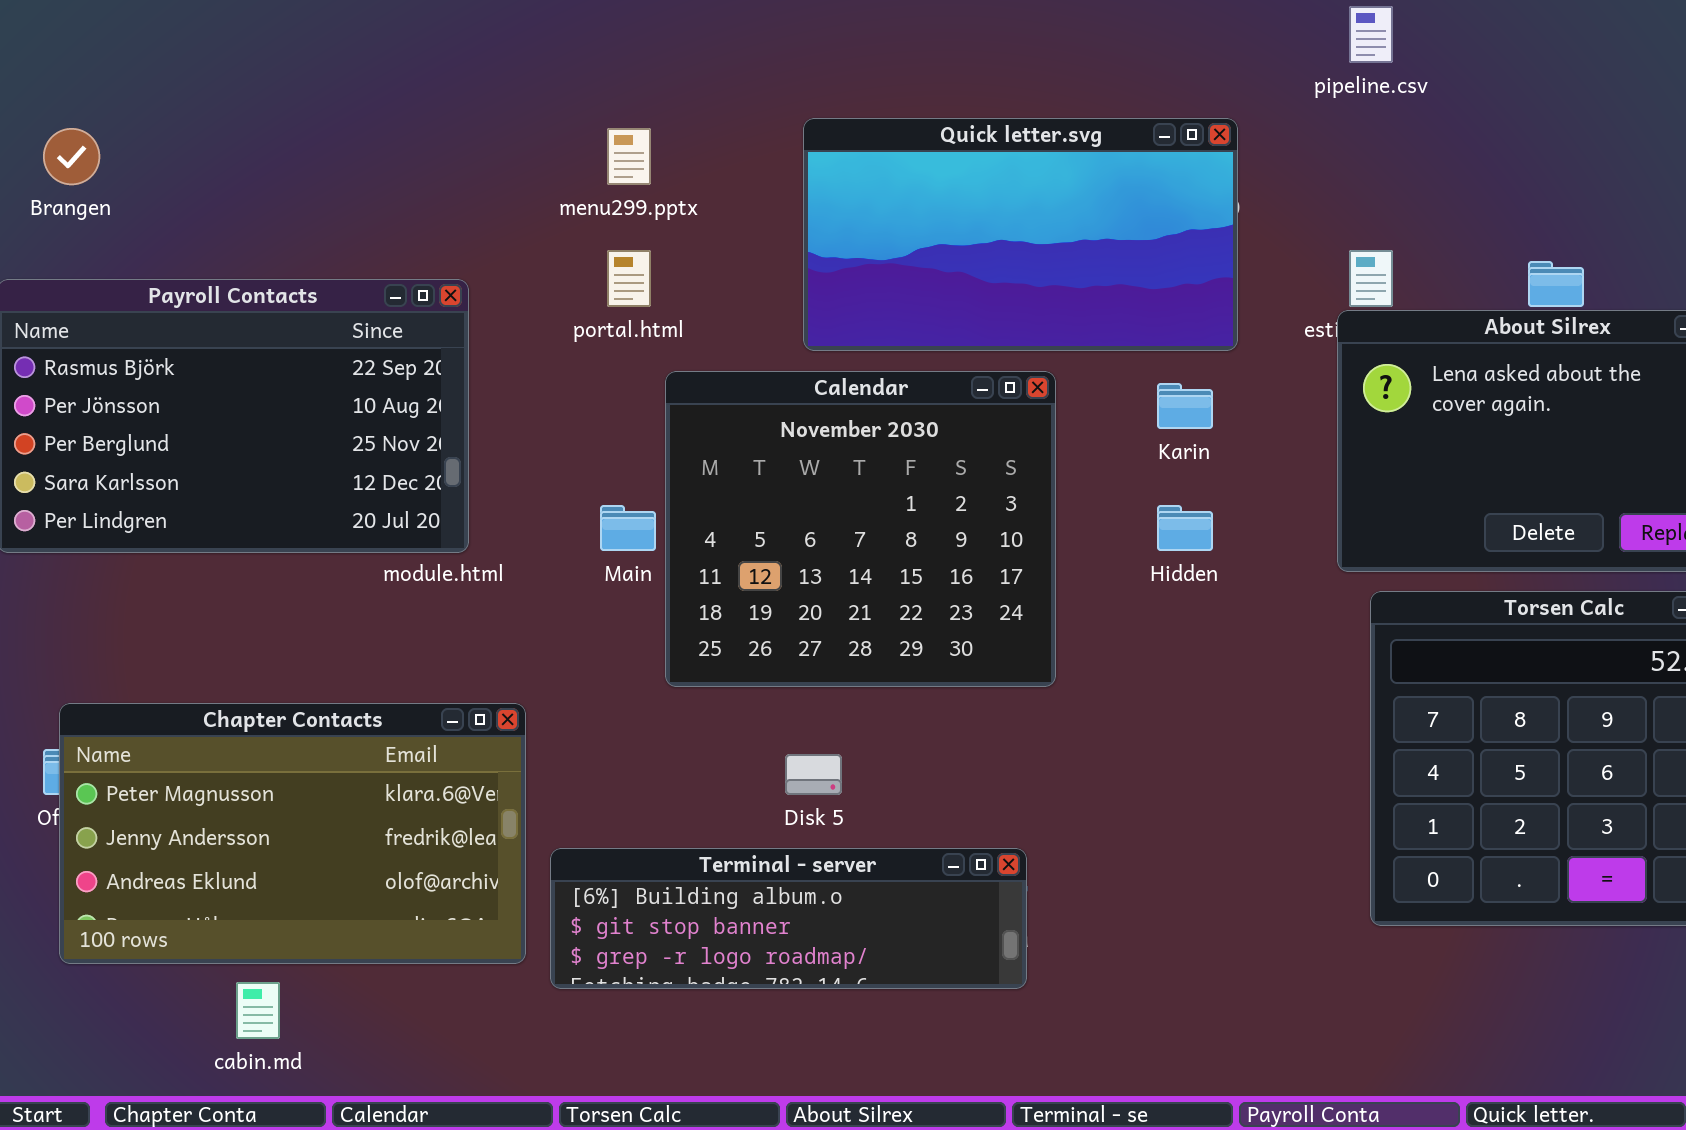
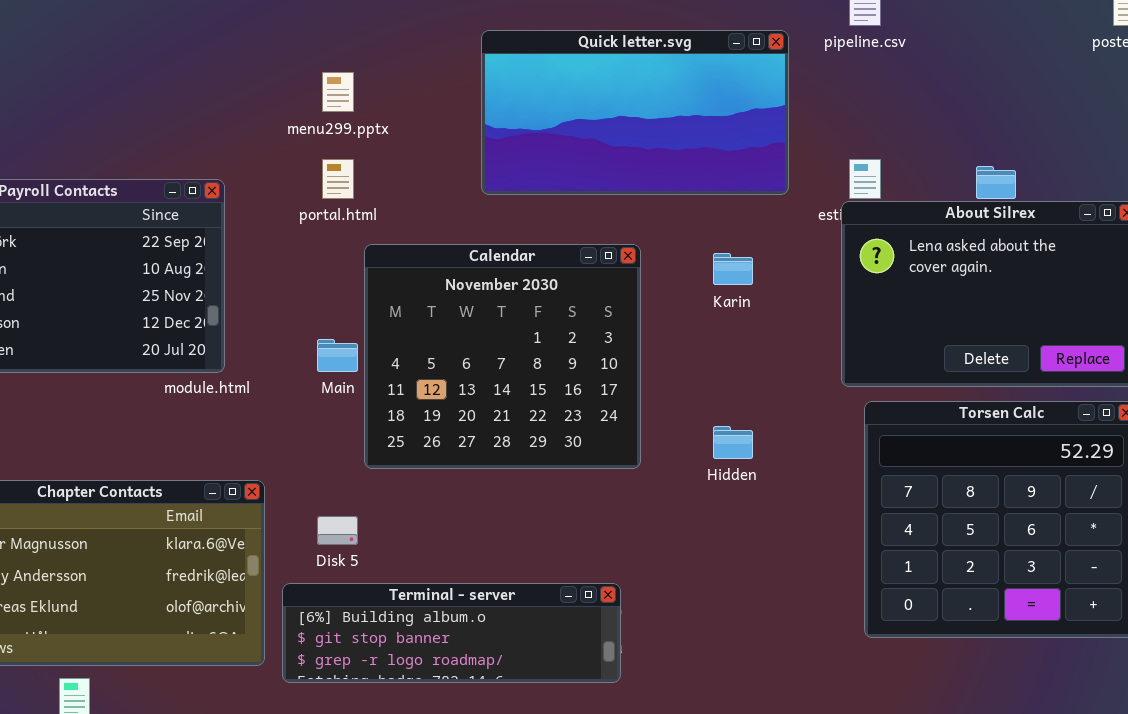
Quick letter.svg: [803,118,1238,351] -> [481,30,789,195], moved
Hidden: [1157,505,1213,551] -> [713,426,753,459], moved
Disk 5: [785,754,842,795] -> [317,516,358,545], moved

